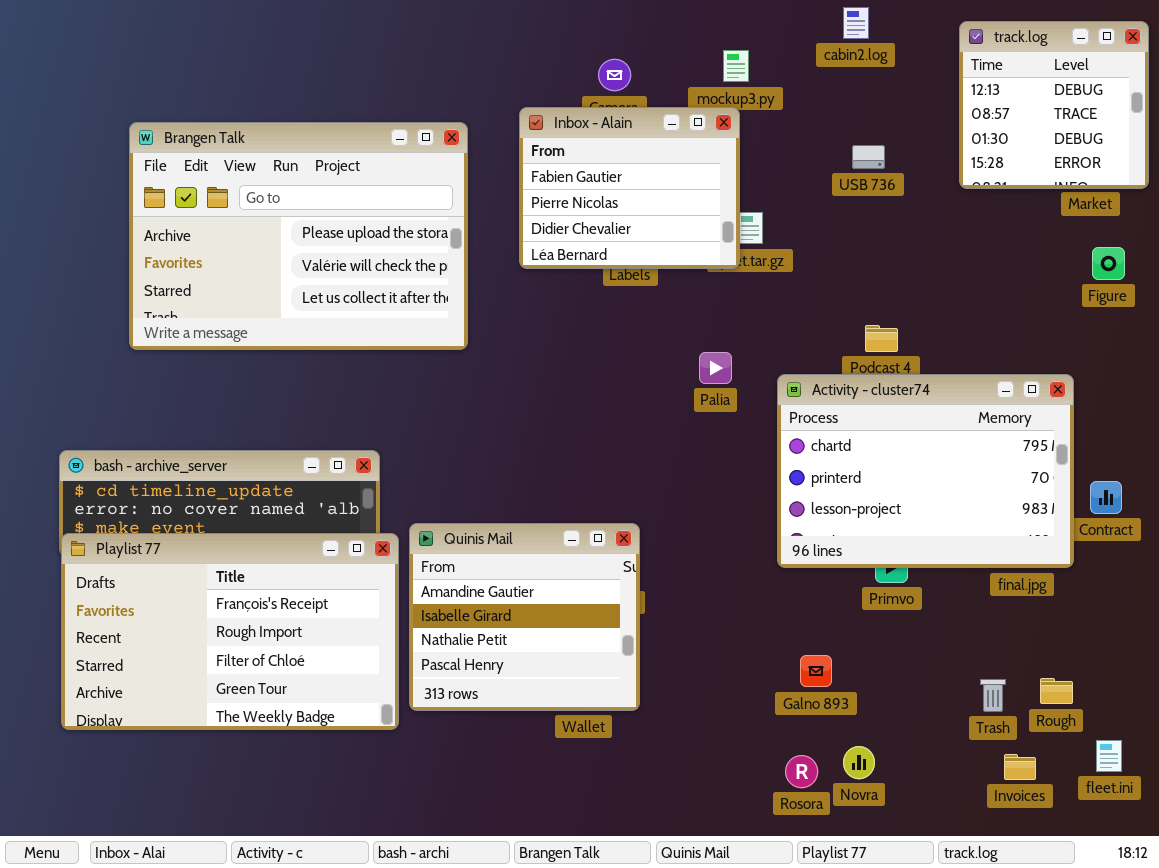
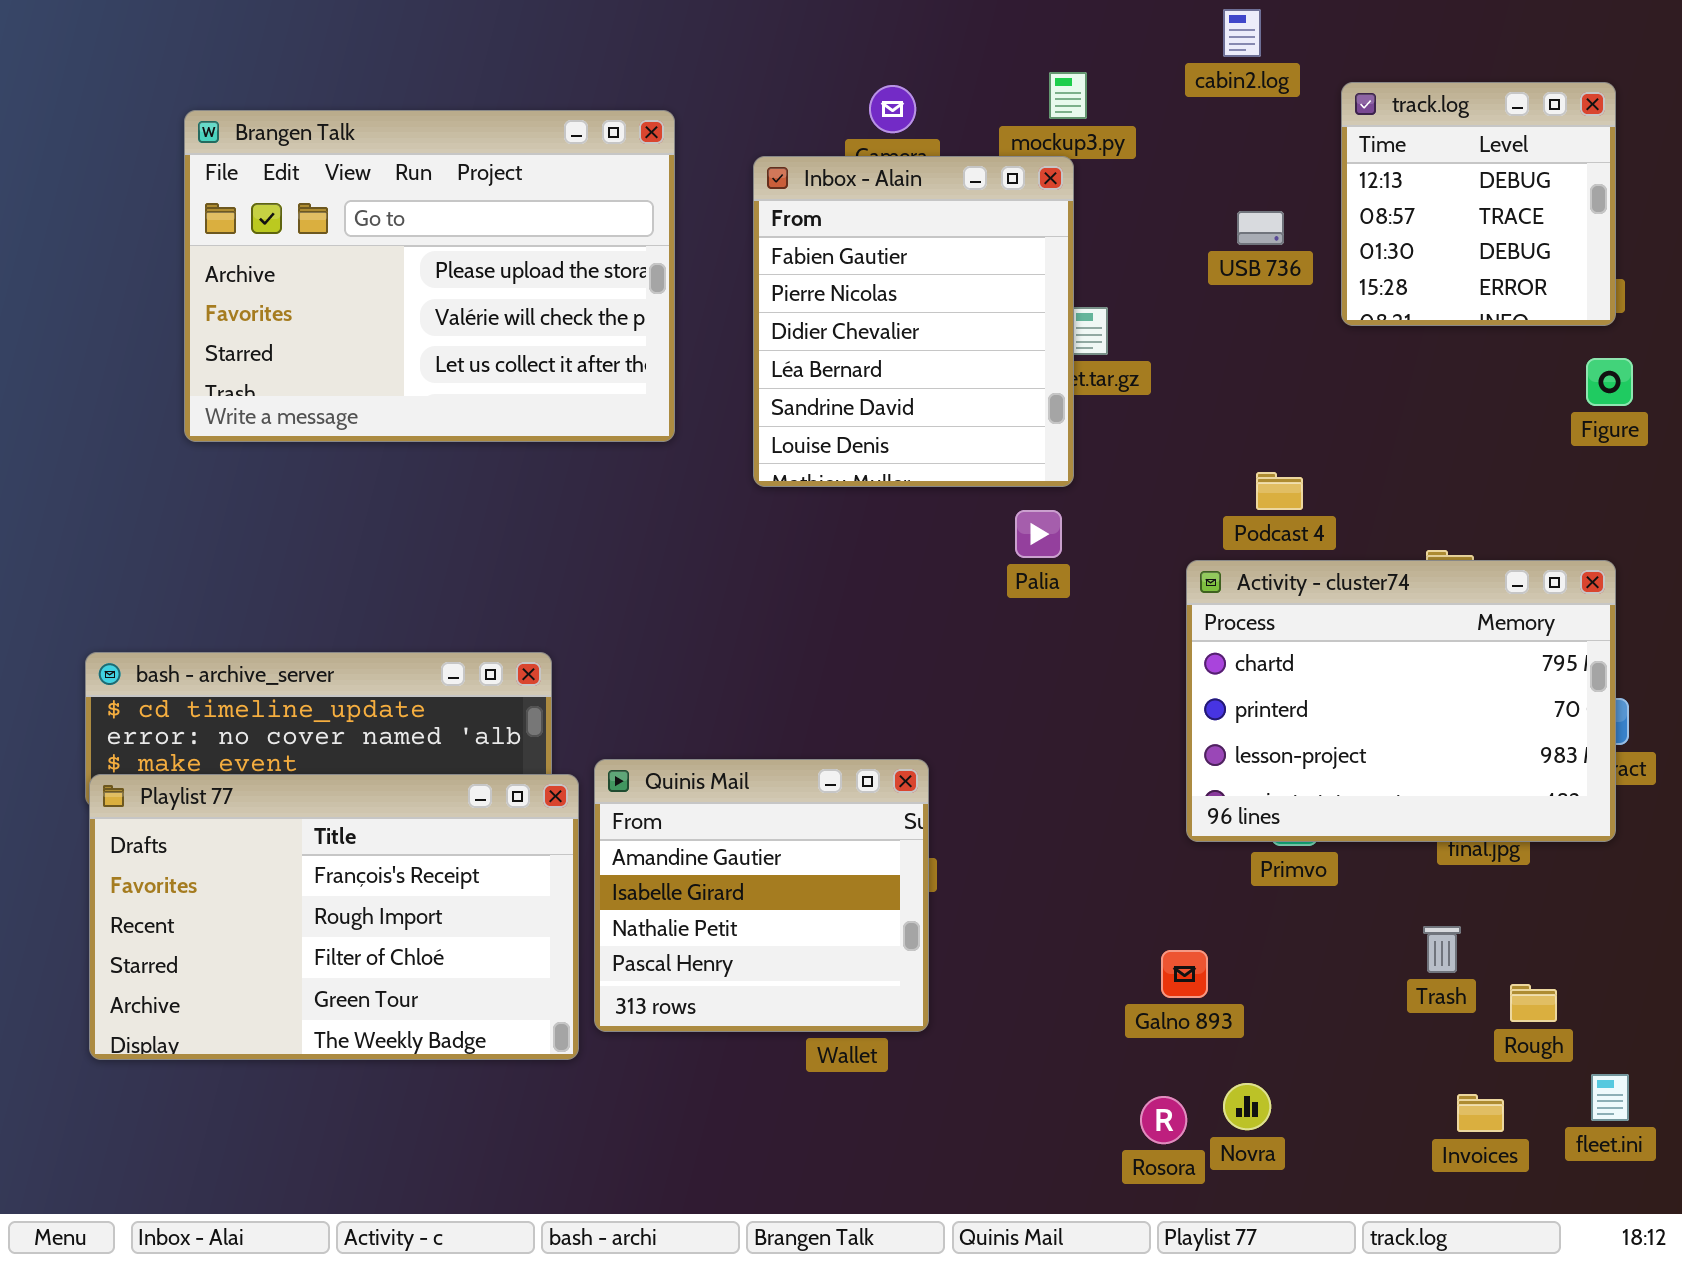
track.log: [959,21,1149,189] -> [1341,82,1616,326], moved
Inbox - Alain: [519,107,740,269] -> [753,156,1074,487], resized
Brangen Talk: [129,122,468,350] -> [184,110,675,442], moved
Activity - cluster74: [777,374,1074,568] -> [1186,560,1616,842], moved
Trash: [980,679,1006,712] -> [1423,926,1461,973], moved

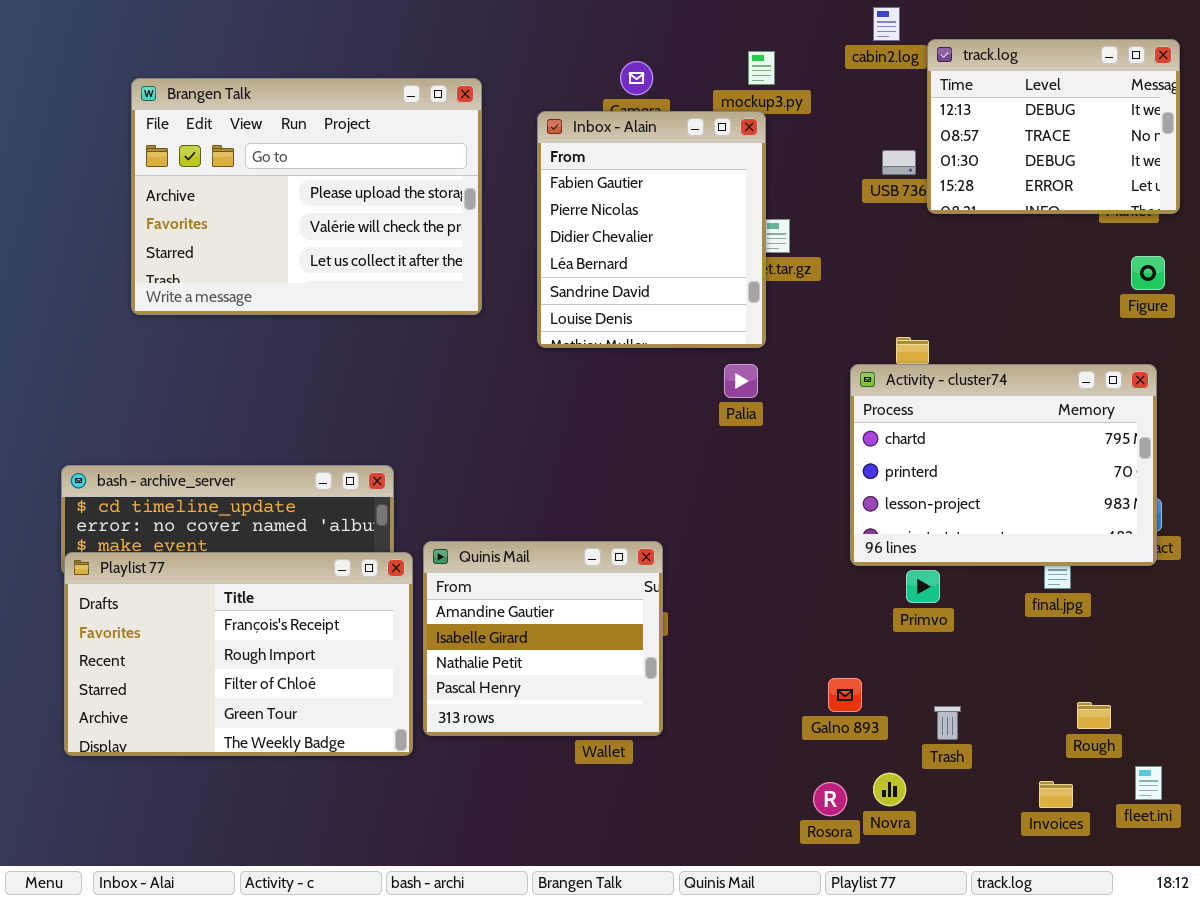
track.log: [1341,82,1616,326] -> [927,39,1180,214], moved, resized
Activity - cluster74: [1186,560,1616,842] -> [850,364,1157,566], moved
Trash: [1423,926,1461,973] -> [934,706,961,740], moved

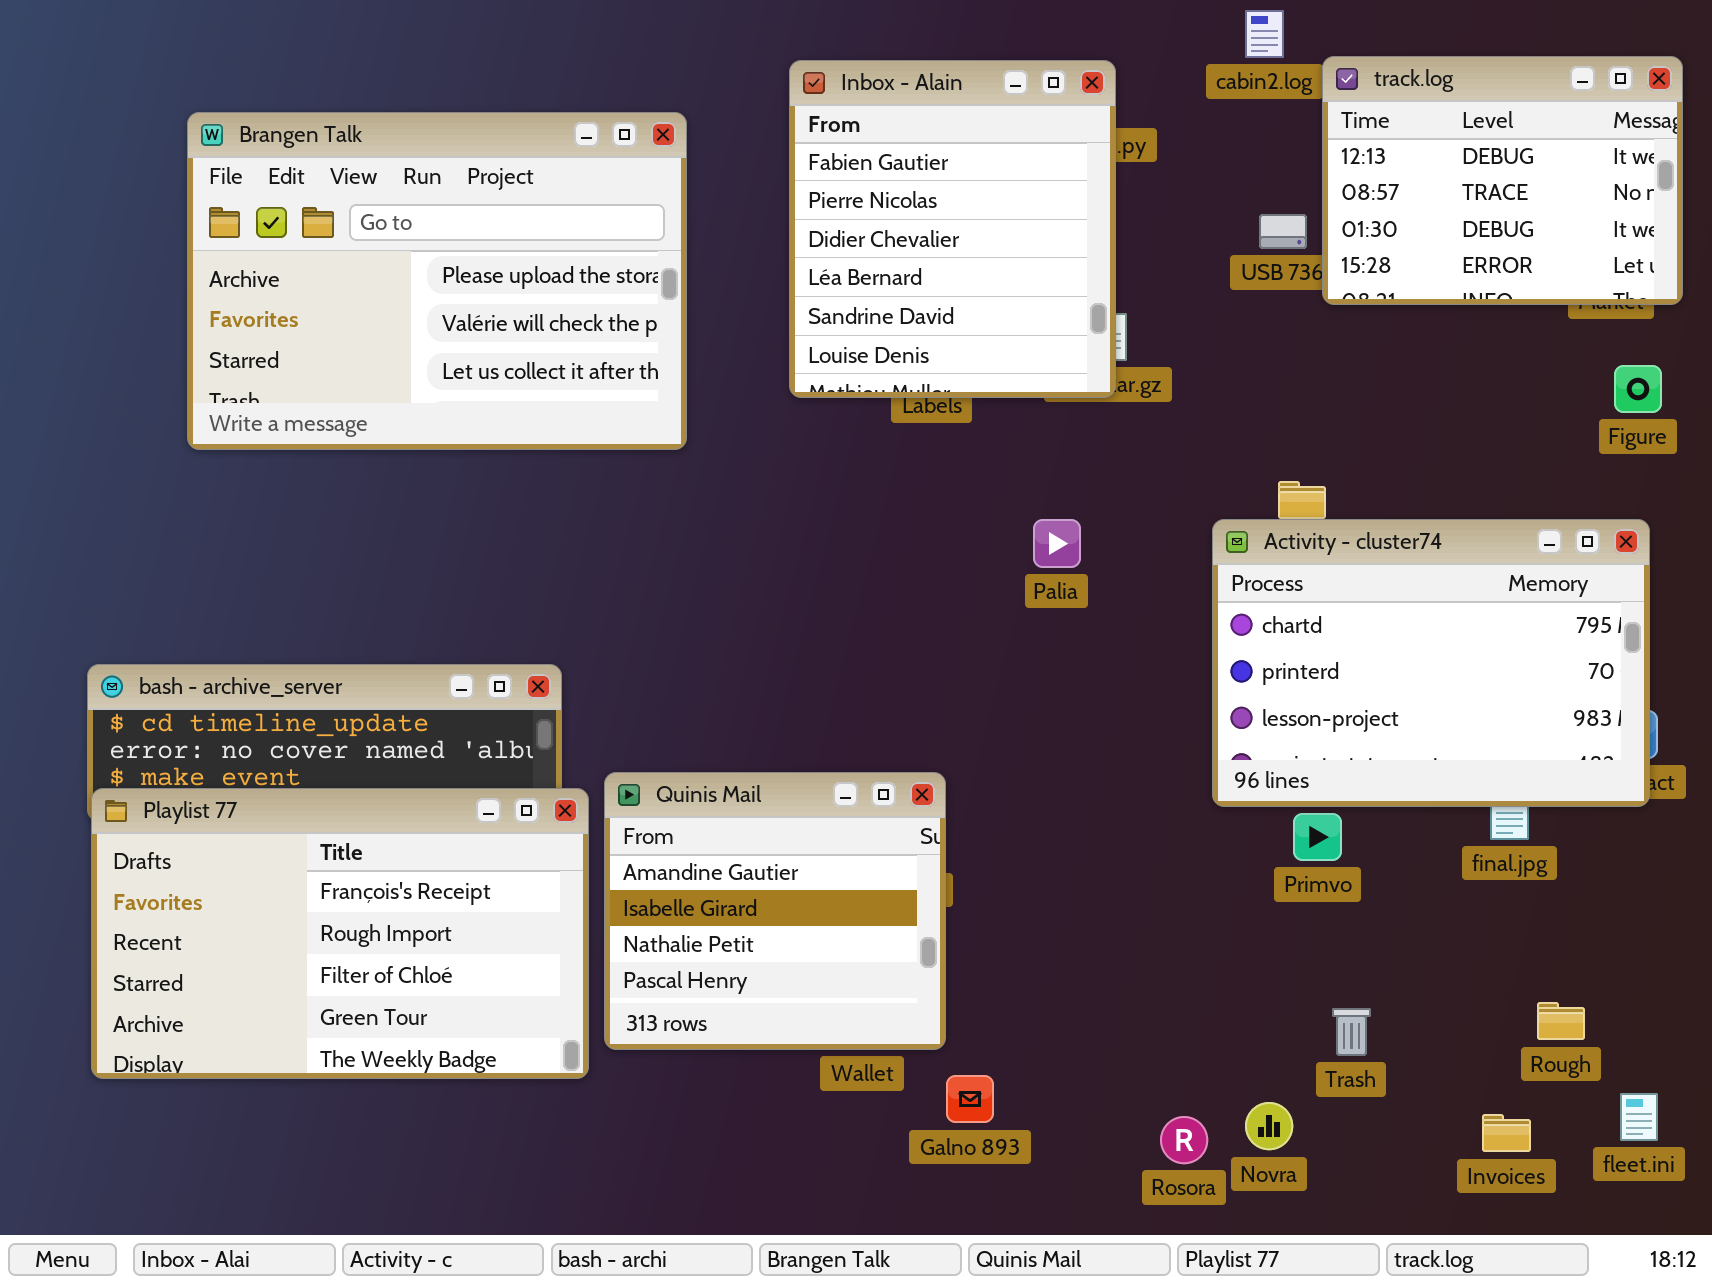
Inbox - Alain: [537,111,766,348] -> [789,60,1116,398], moved
Galno 893: [828,678,862,712] -> [946,1075,994,1123], moved

